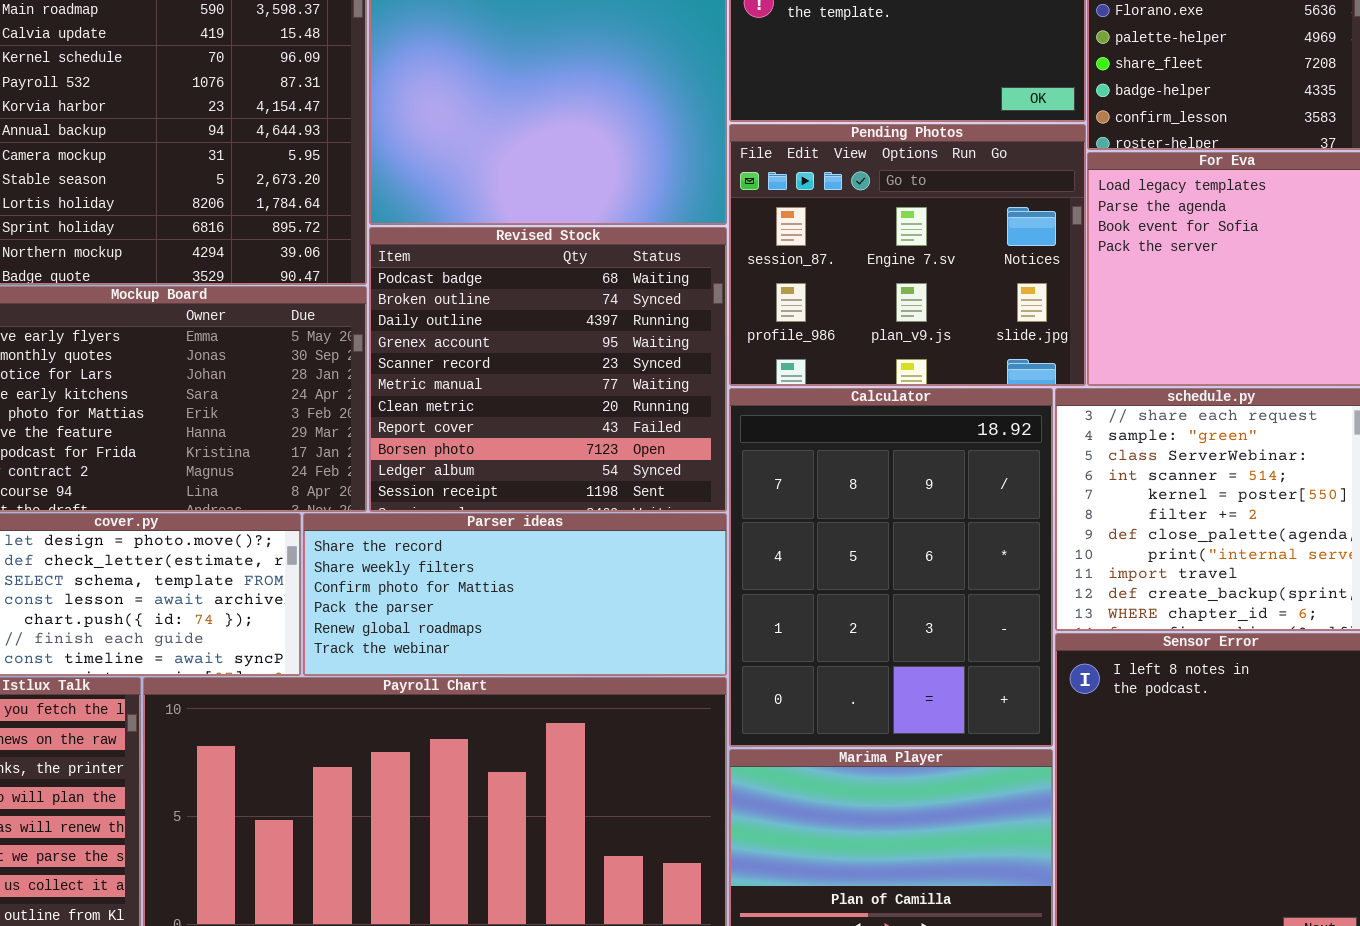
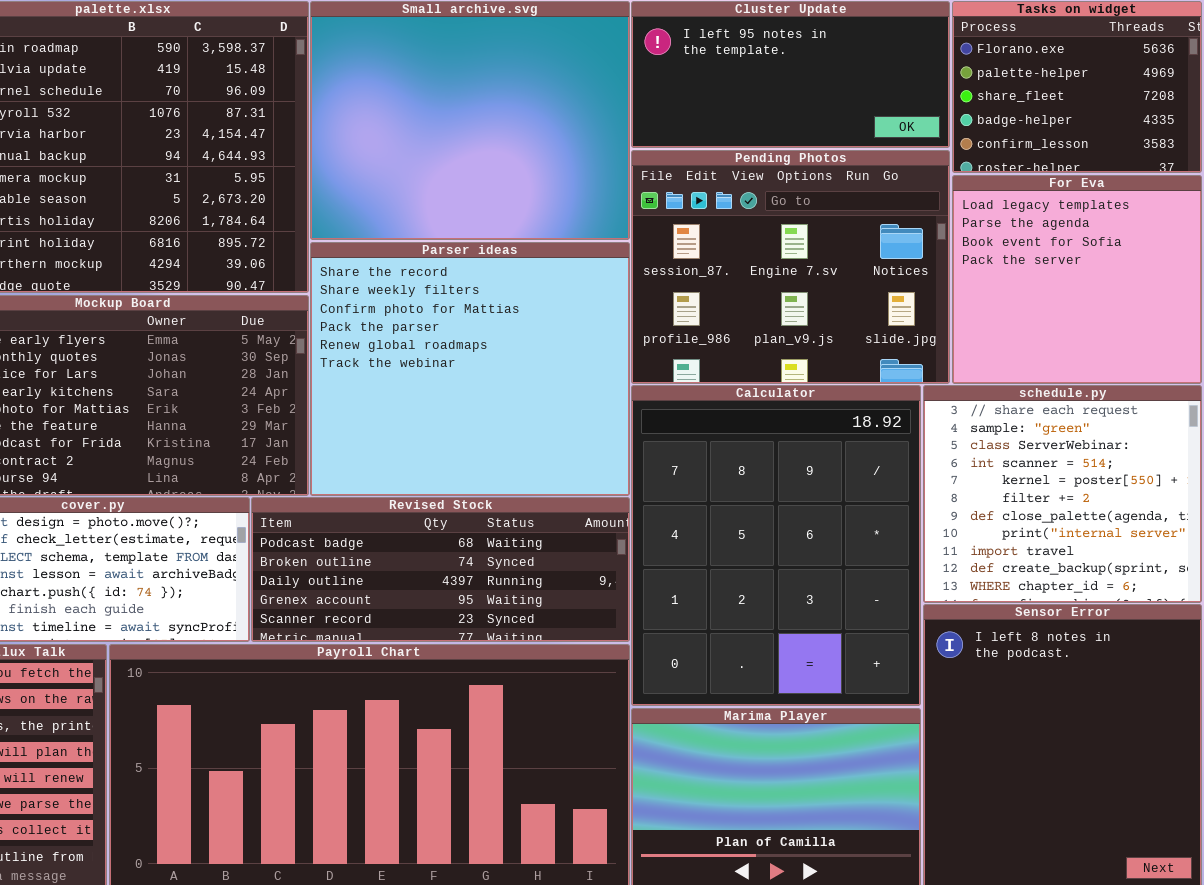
Revised Stock: [369,227,727,512] -> [251,497,630,642], moved, resized
Parser ideas: [303,513,727,676] -> [310,242,630,496], moved, resized

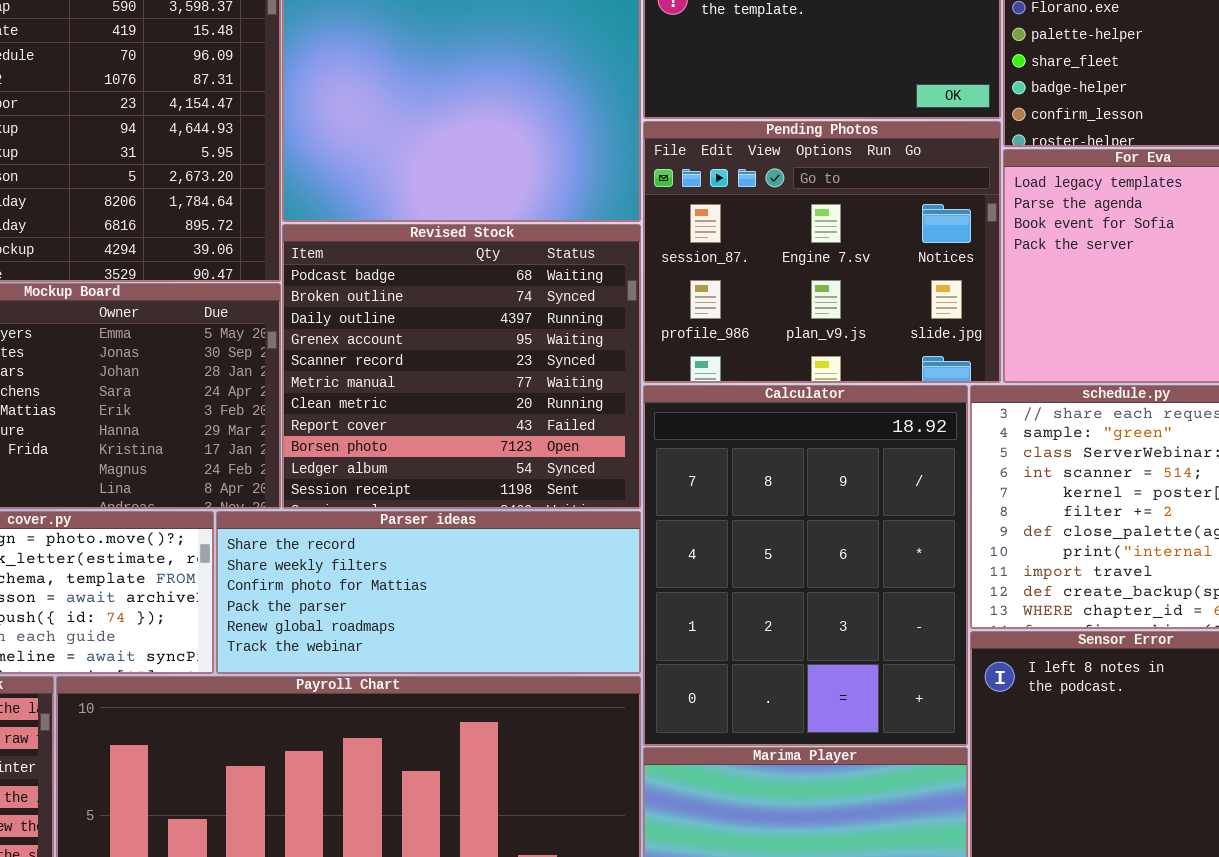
Parser ideas: [310,242,630,496] -> [216,511,641,674], moved, resized
Revised Stock: [251,497,630,642] -> [282,224,641,509], moved, resized

